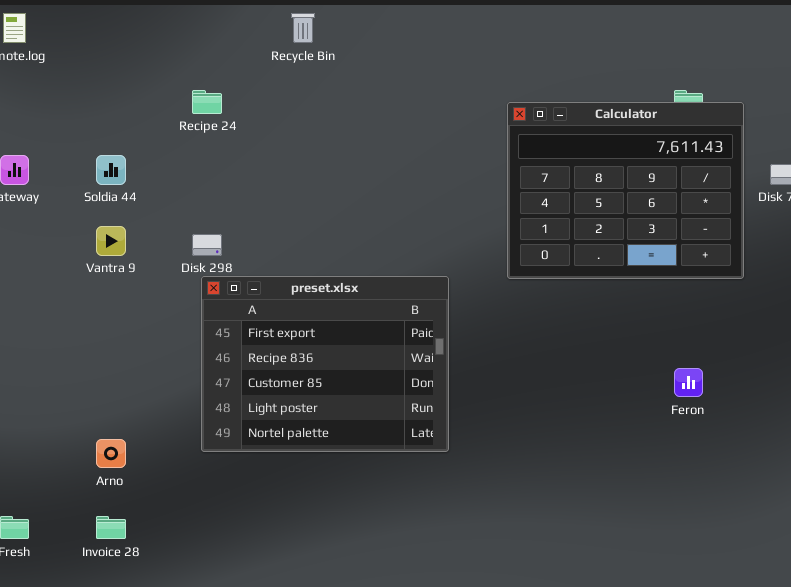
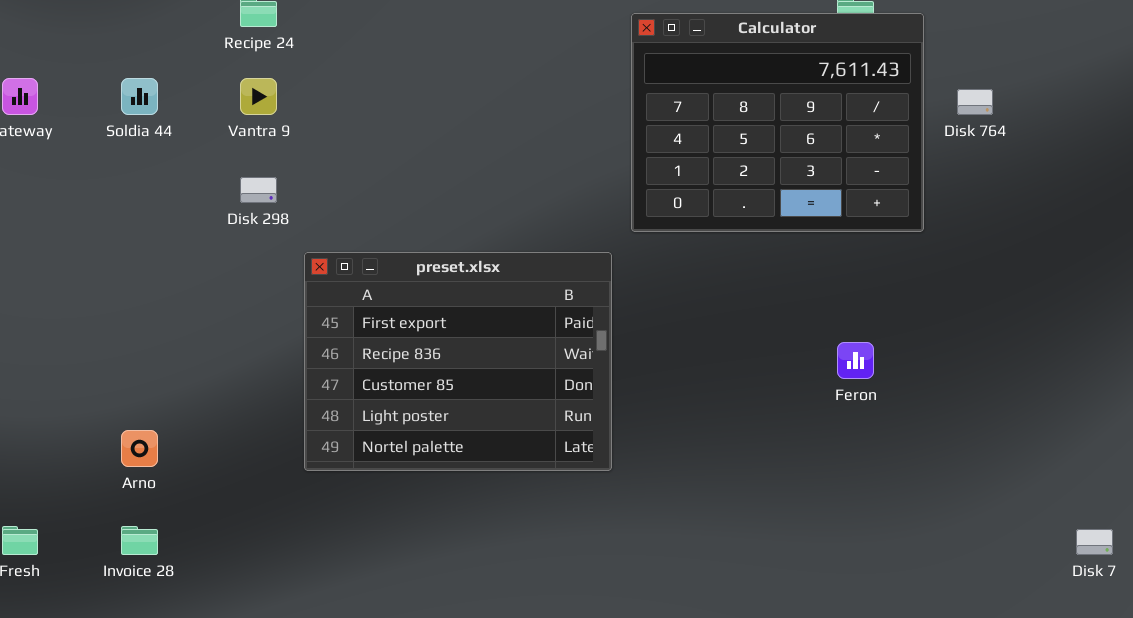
Vantra 9: [96,226,126,256] -> [240,78,277,115], moved
preset.xlsx: [201,276,449,452] -> [304,252,612,471], moved

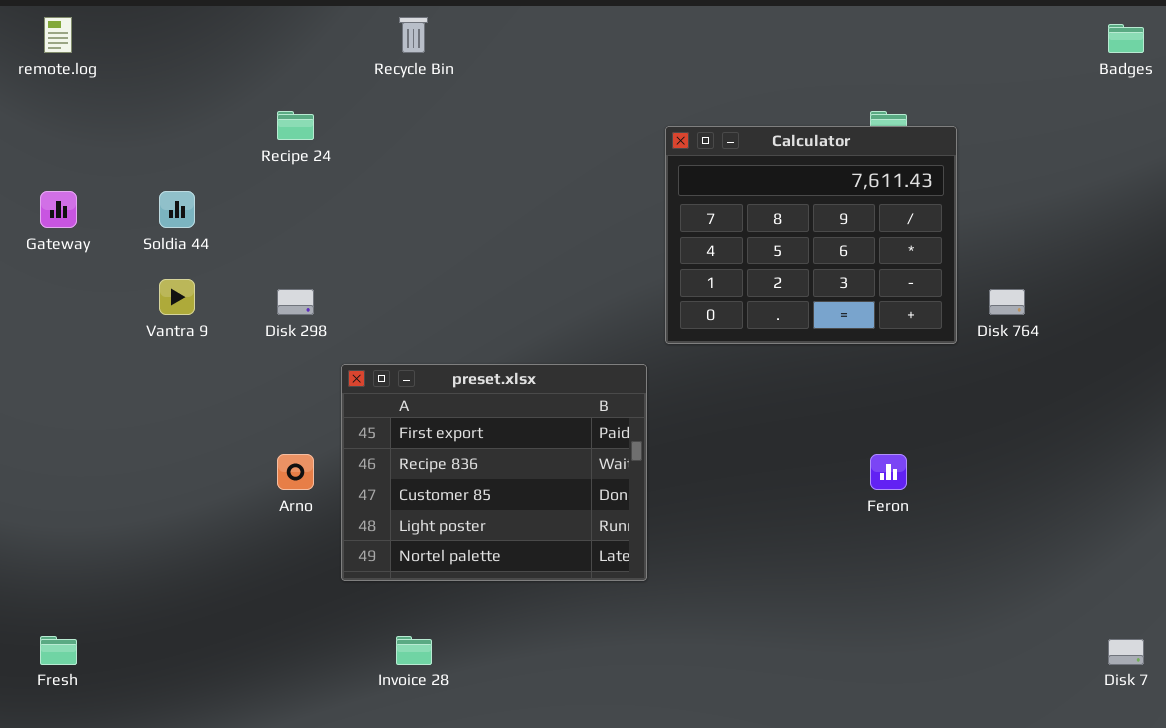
Vantra 9: [240,78,277,115] -> [159,279,195,315], moved
Disk 764: [957,89,993,115] -> [989,289,1025,315], moved
Arno: [121,430,158,467] -> [277,454,314,490], moved
Invoice 28: [121,526,158,555] -> [396,636,432,665], moved

